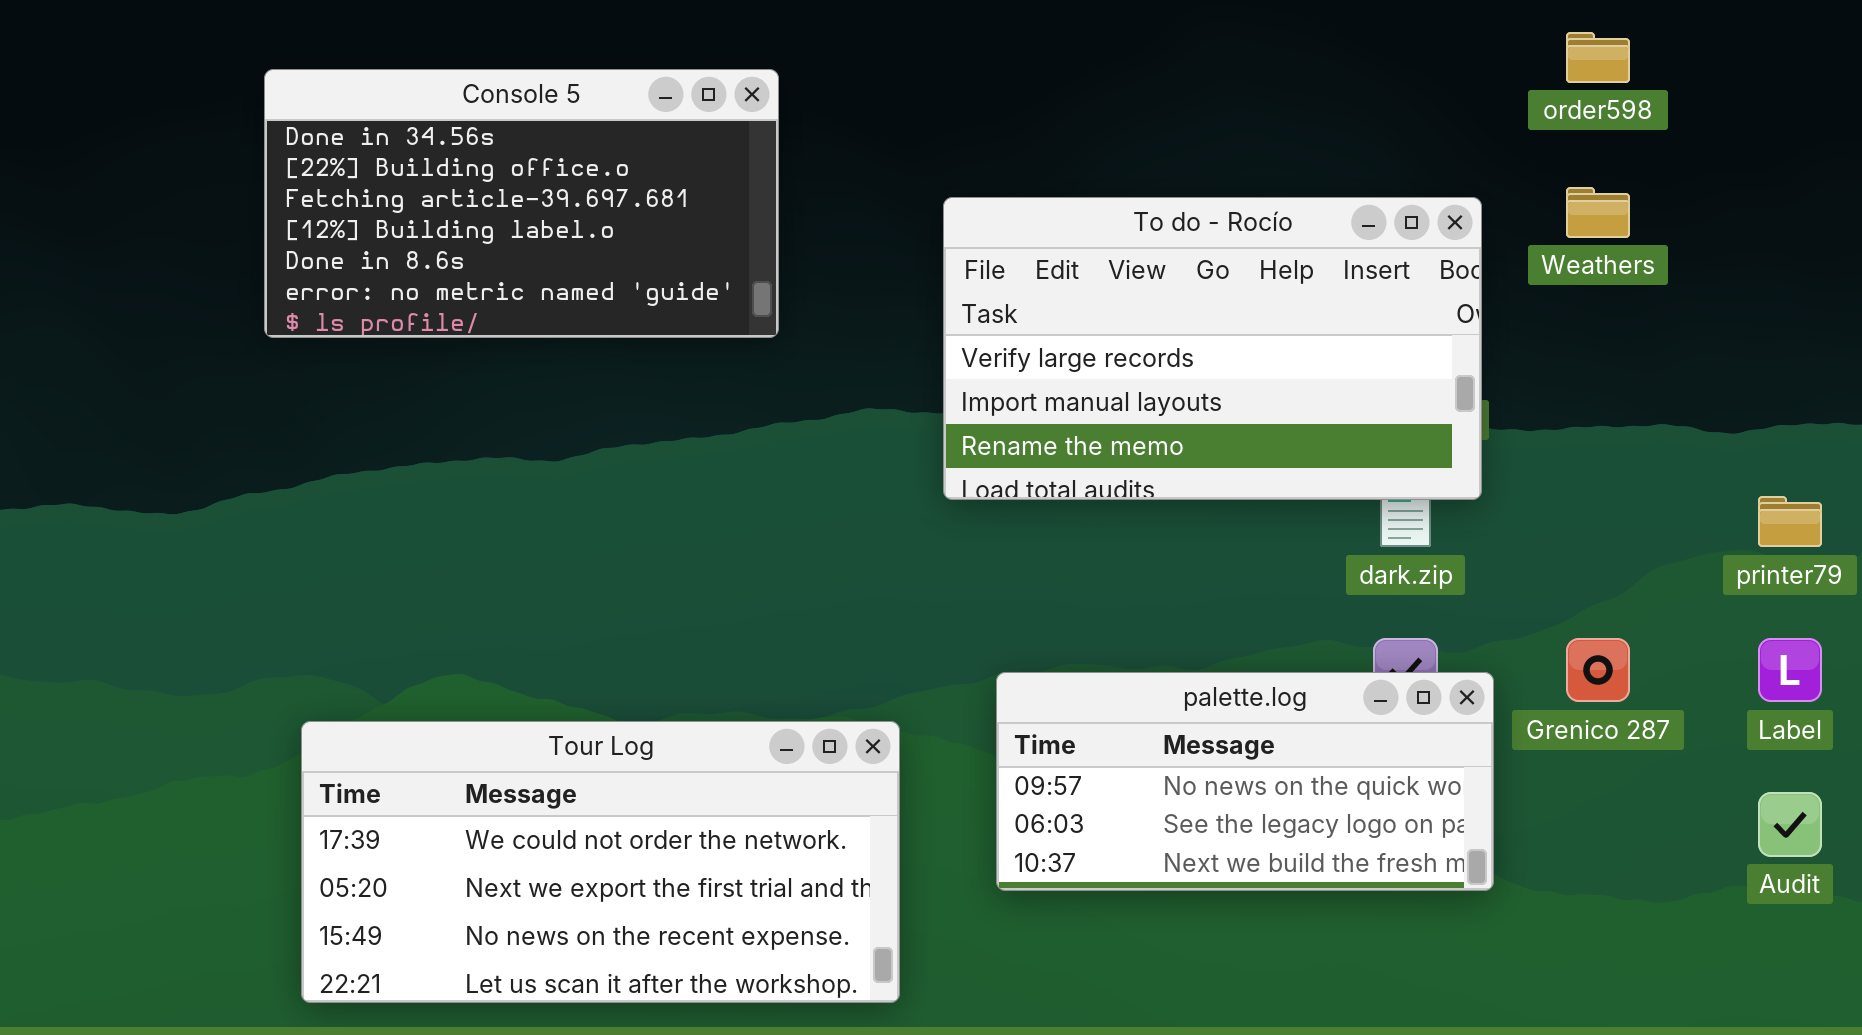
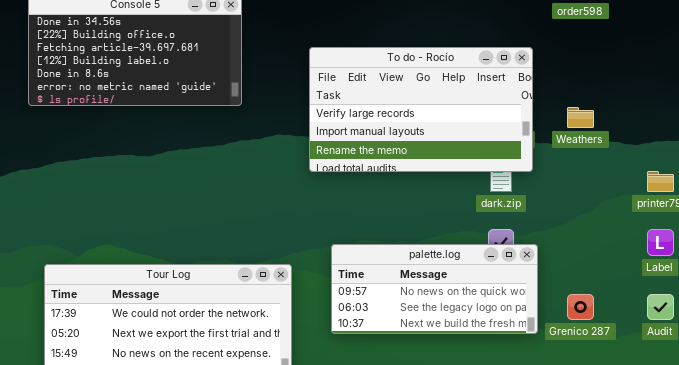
Weathers: [1566,187,1630,238] -> [567,107,594,128], moved
Grenico 287: [1566,638,1630,702] -> [567,294,594,320], moved

